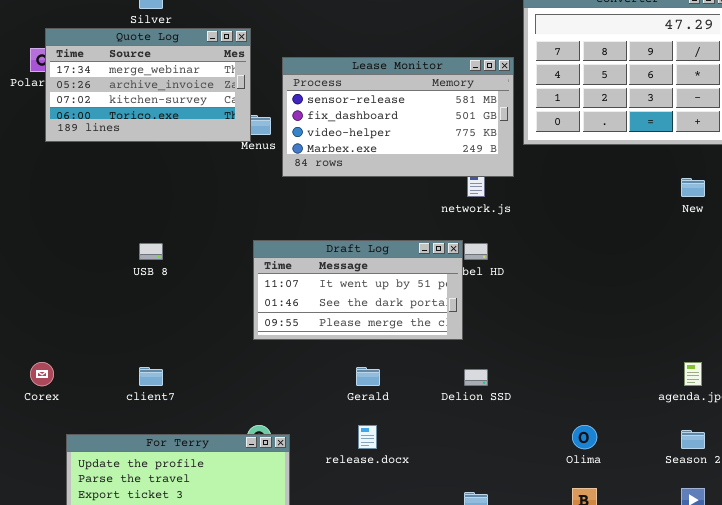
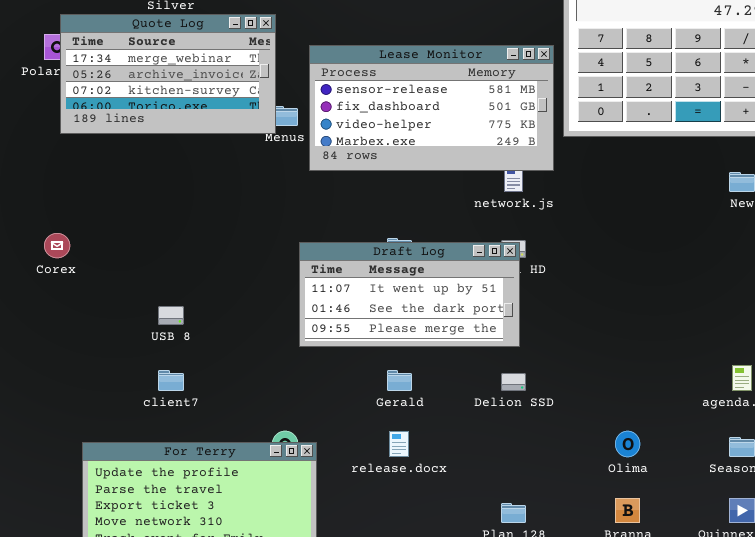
Draft Log: [253,240,463,340] -> [299,242,520,347], moved
USB 8: [139,243,163,260] -> [158,306,184,325], moved
Corex: [30,362,54,386] -> [44,233,70,258], moved

